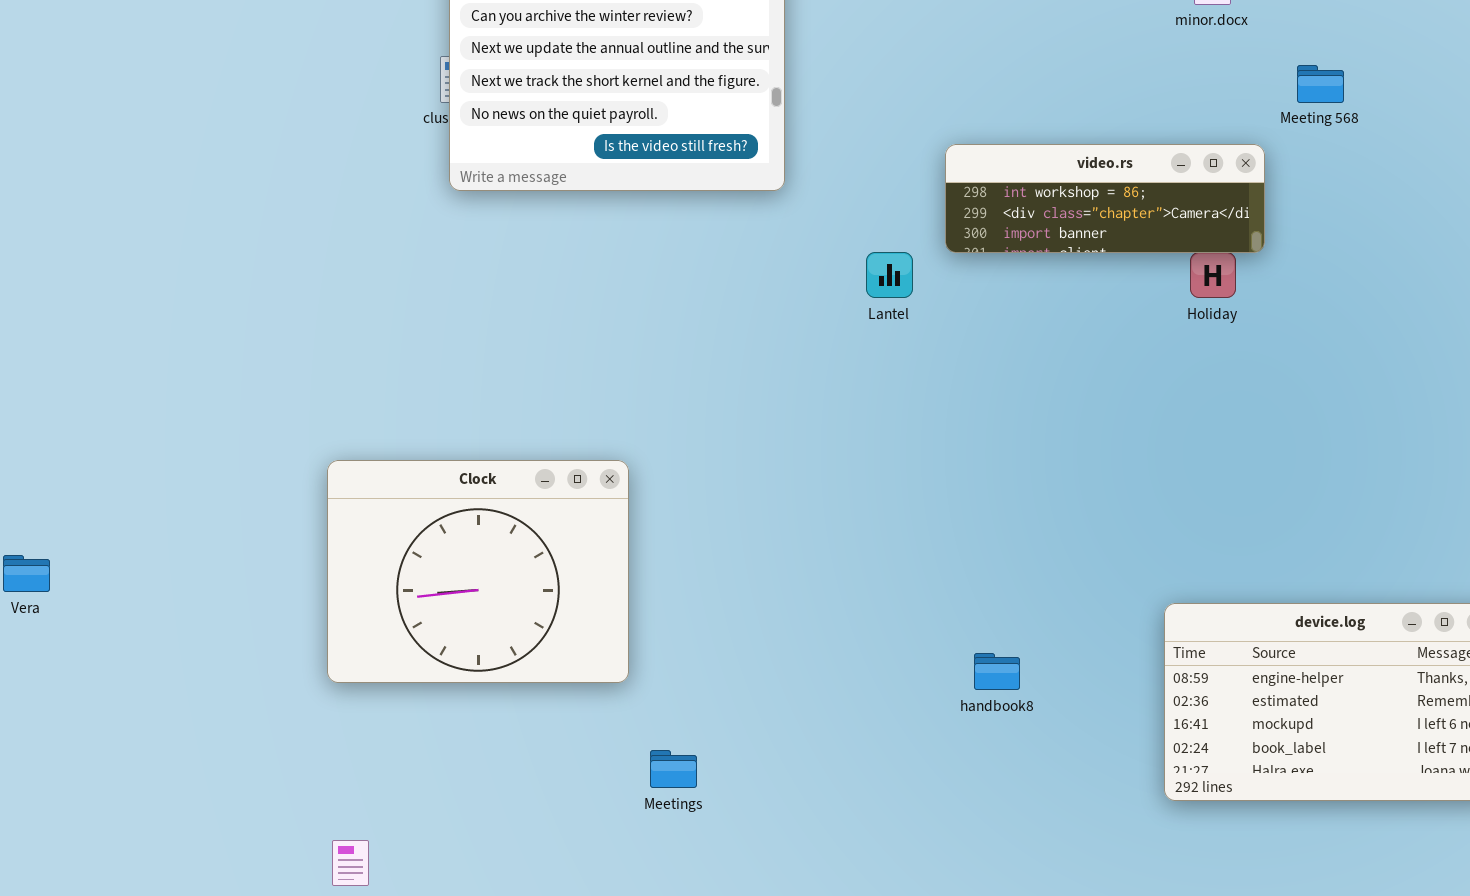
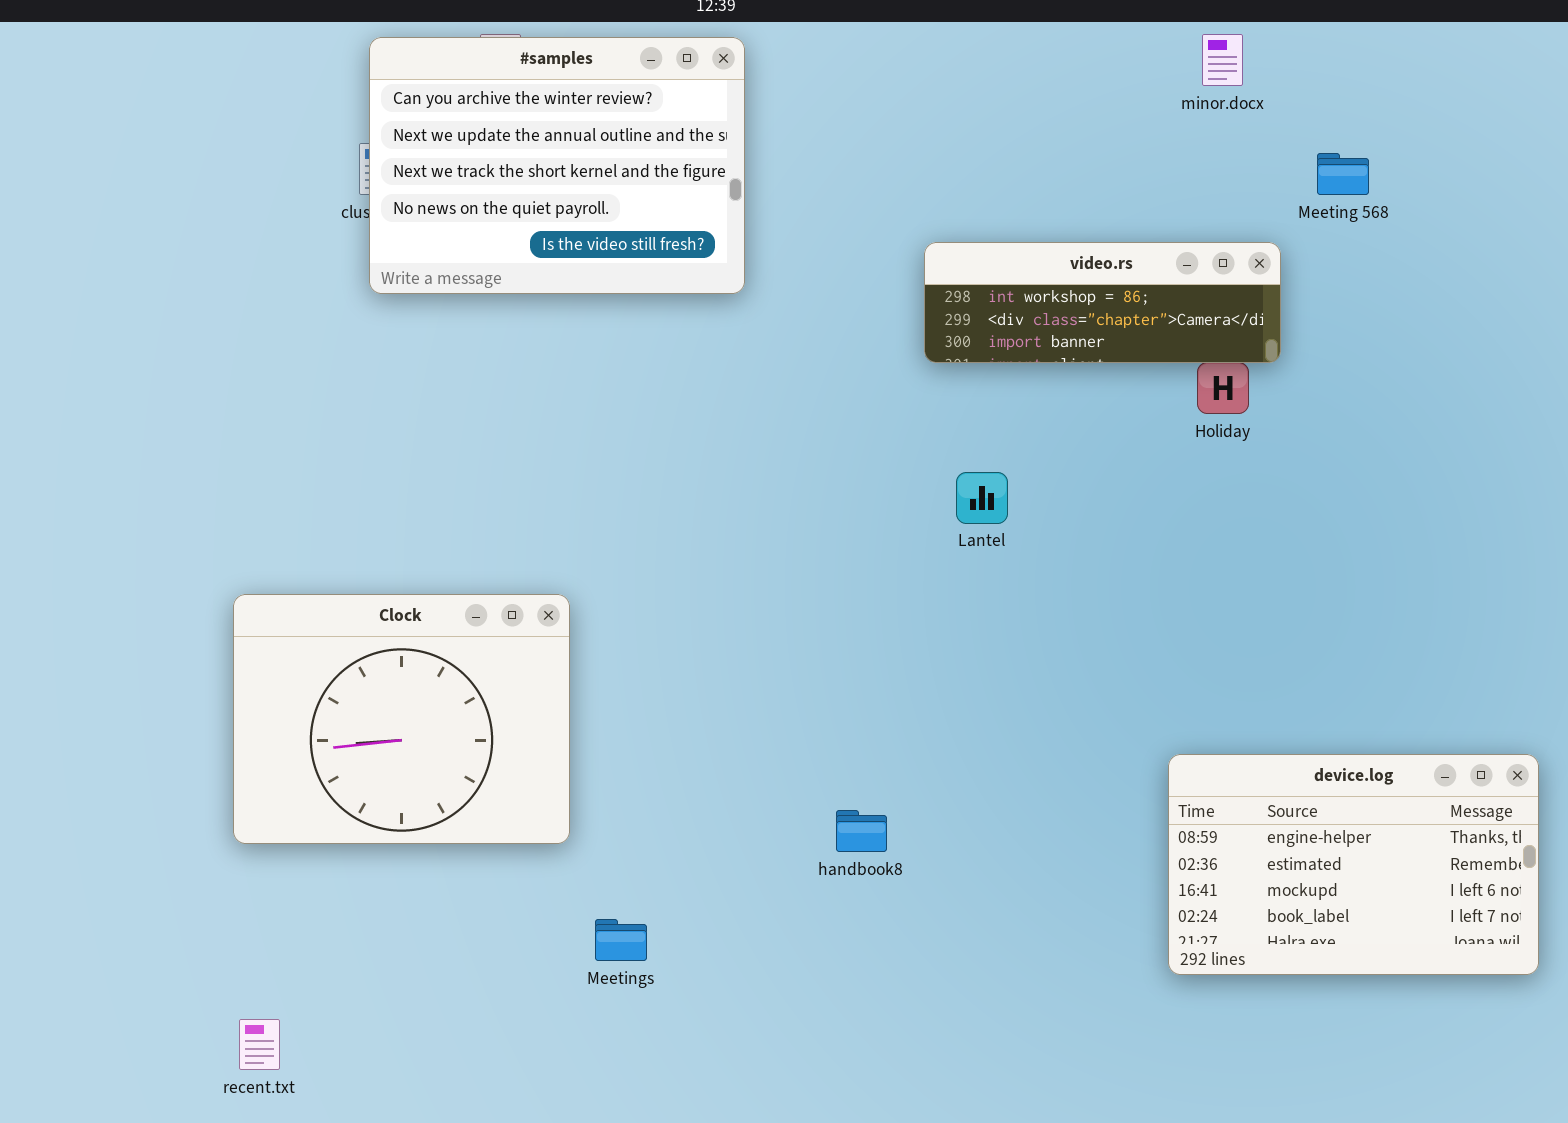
Lantel: [866,252,913,298] -> [956,472,1008,524], moved
handbook8: [974,653,1020,690] -> [836,810,887,852], moved

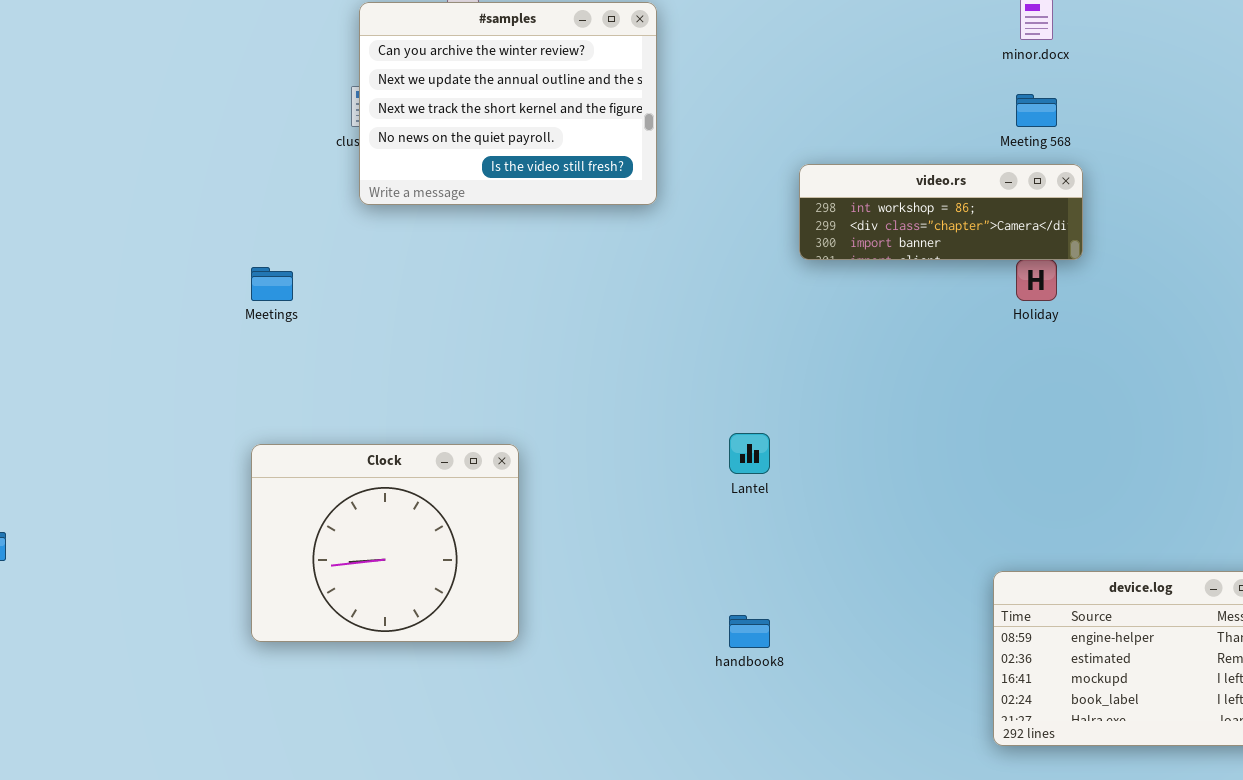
Meeting 568: [1317,153,1369,195] -> [1016,94,1057,127], moved
Lantel: [956,472,1008,524] -> [729,433,770,474], moved
Meetings: [595,919,647,961] -> [251,267,293,301], moved

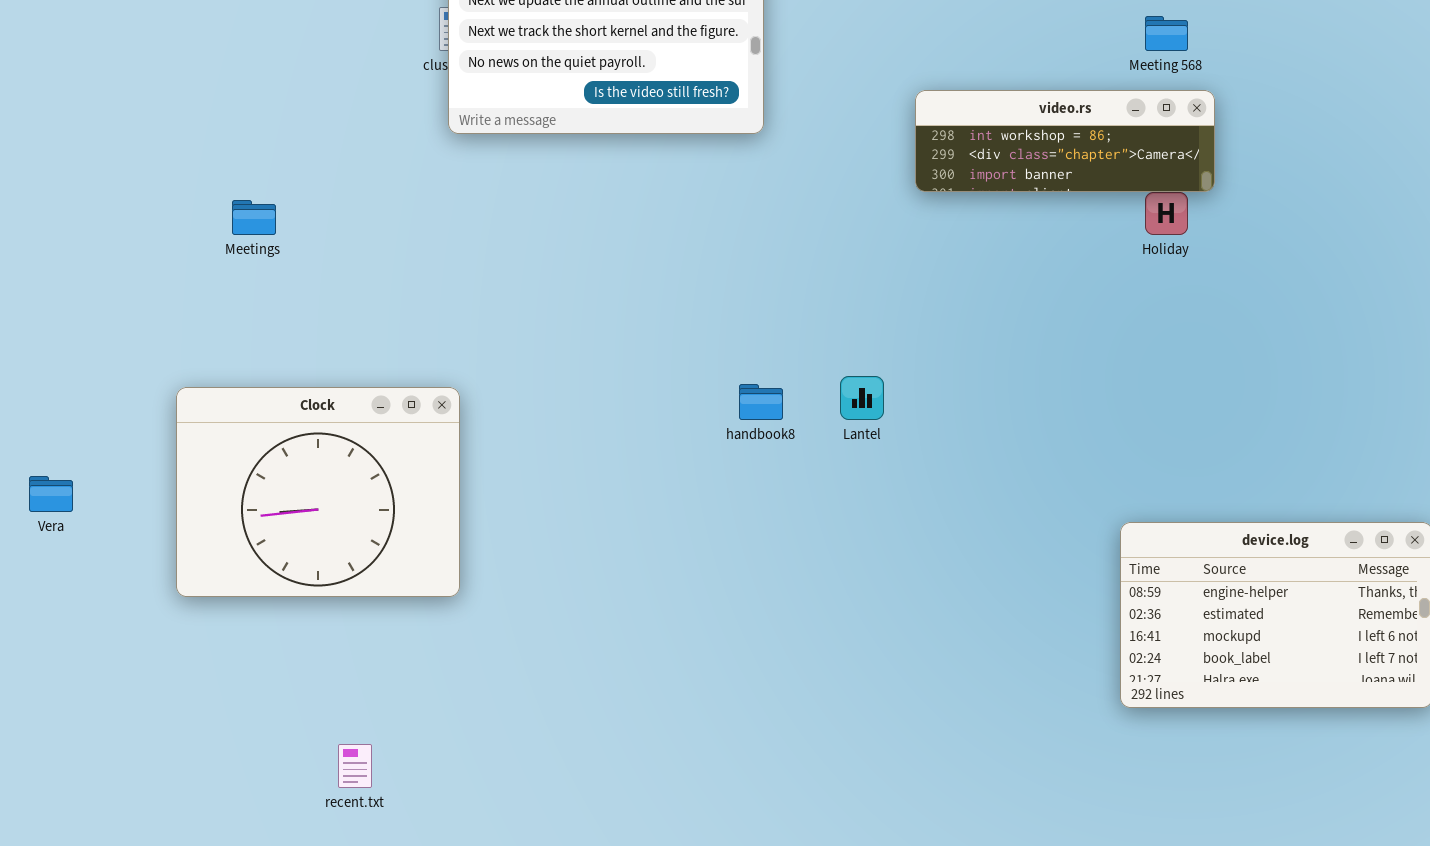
Meetings: [251,267,293,301] -> [232,200,276,235], moved
Clock: [251,444,519,642] -> [176,387,460,597], moved
handbook8: [729,615,770,648] -> [739,384,783,420], moved

